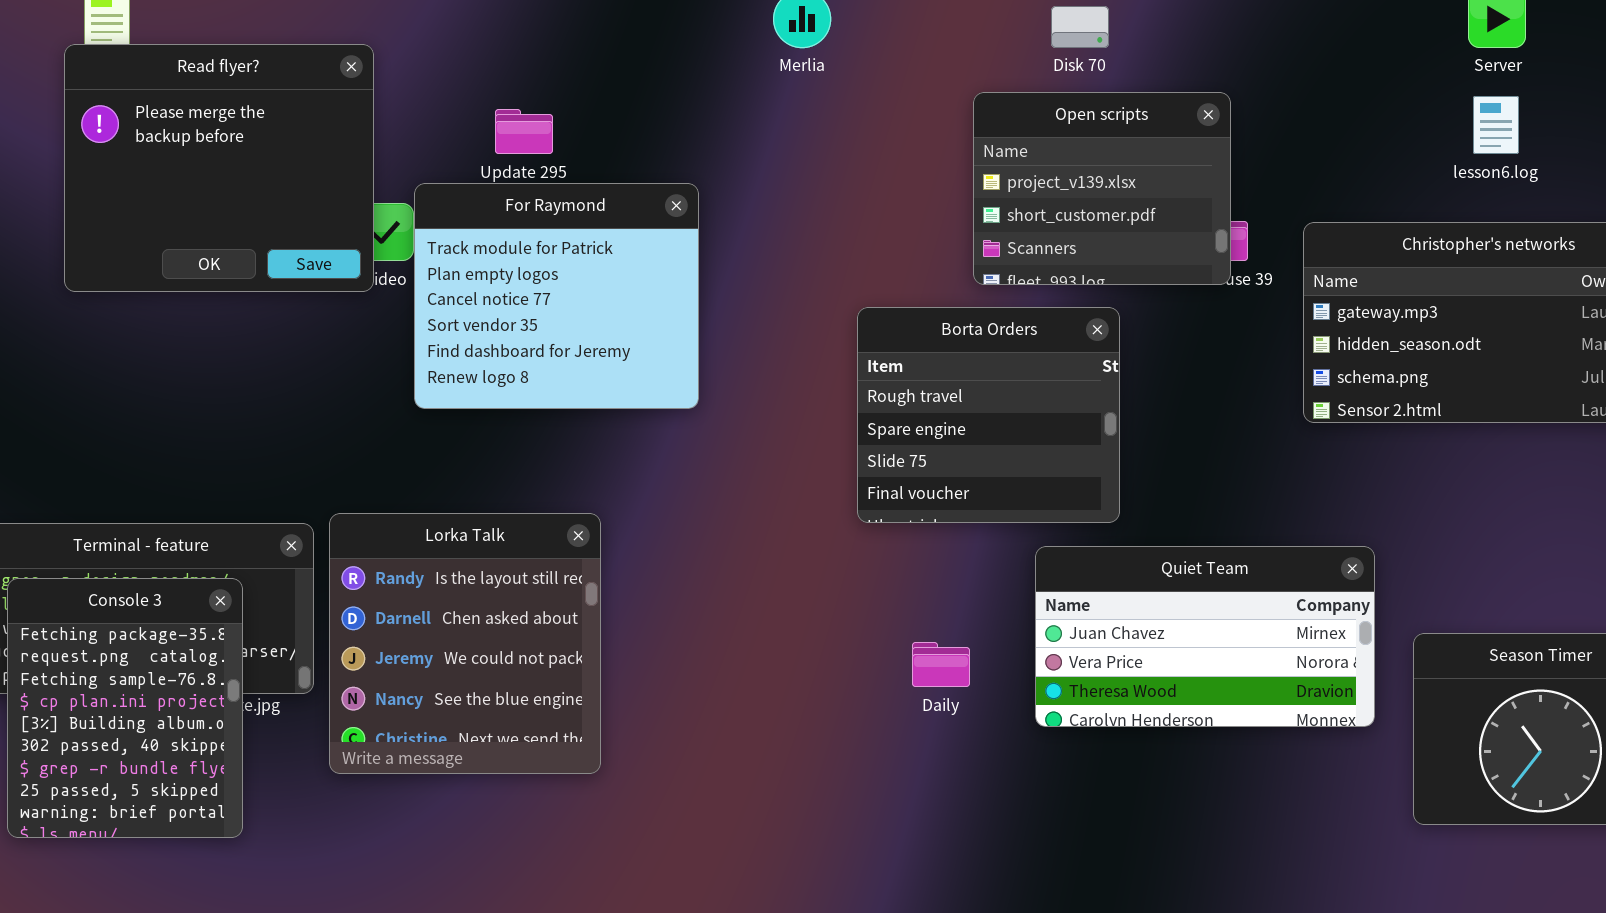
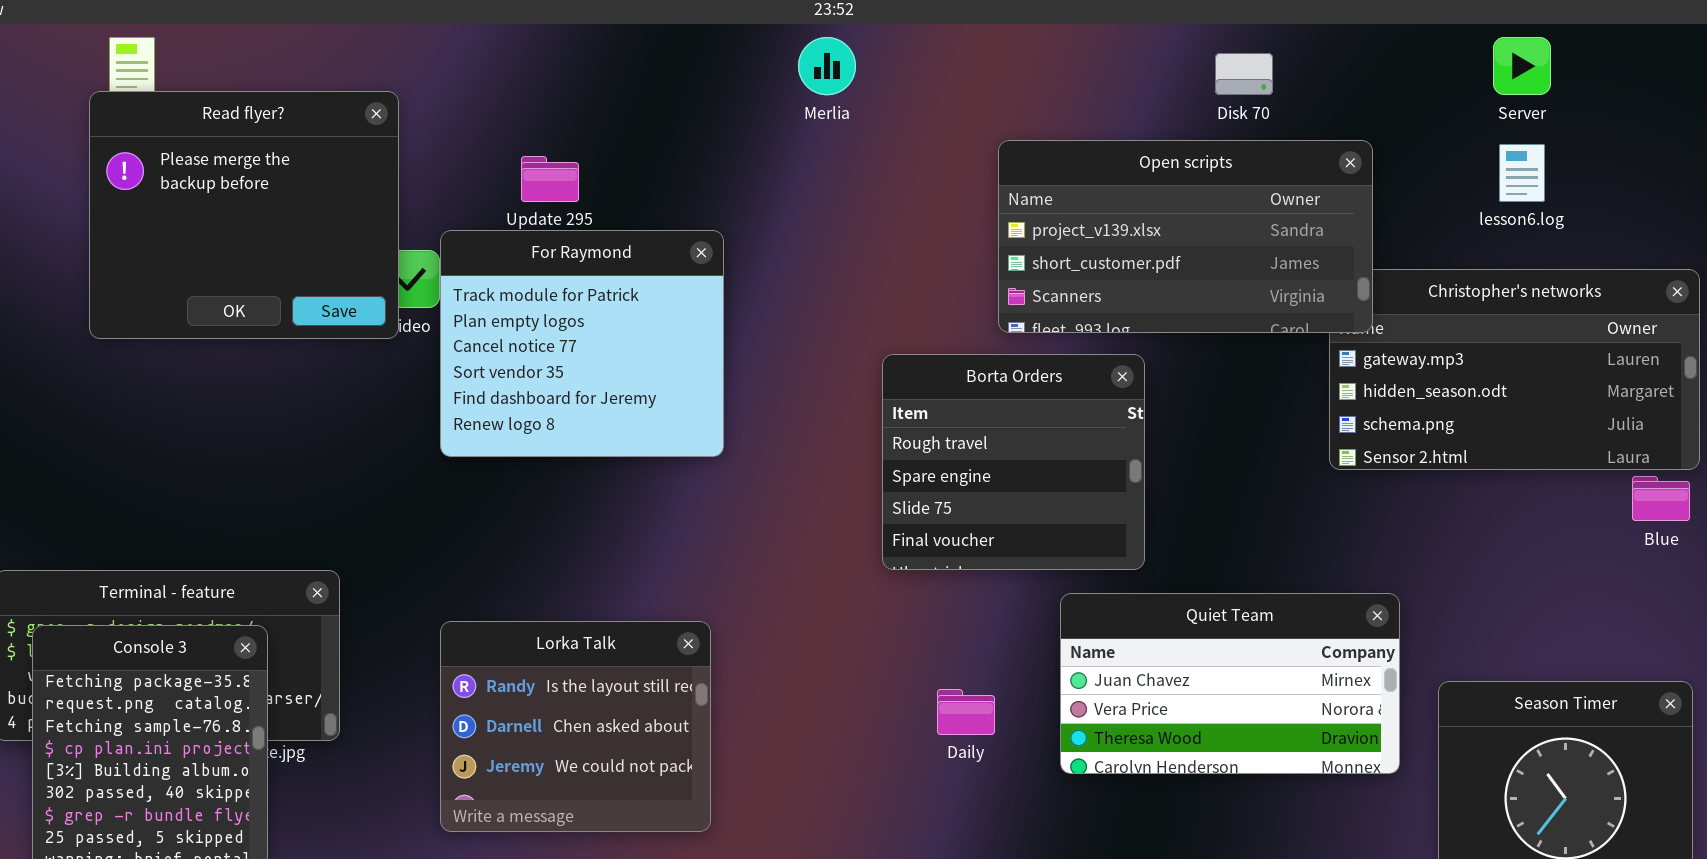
Disk 70: [1051,6,1109,48] -> [1215,53,1273,95], moved
Open scripts: [973,92,1231,285] -> [998,140,1373,333], resized
Lorka Talk: [329,513,601,774] -> [440,621,711,832], moved, resized

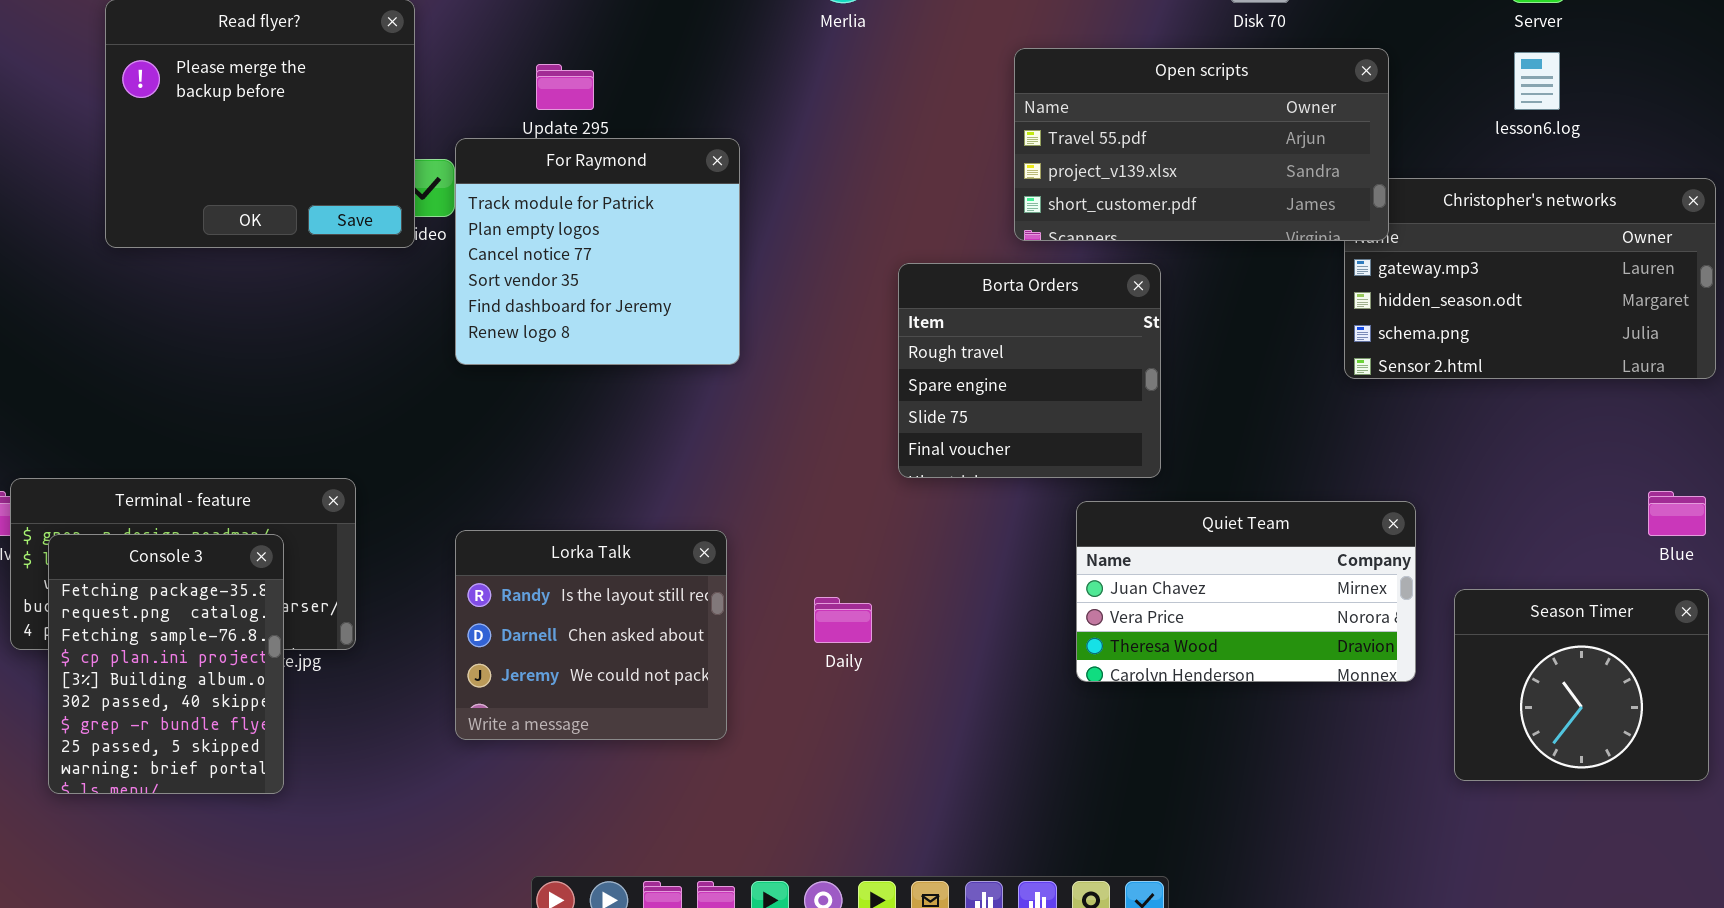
Open scripts: [998,140,1373,333] -> [1014,48,1389,241], scrolled up 1 row
Blue: [1632,476,1690,521] -> [1648,491,1706,536], moved
Daily: [937,689,995,735] -> [814,597,872,643], moved

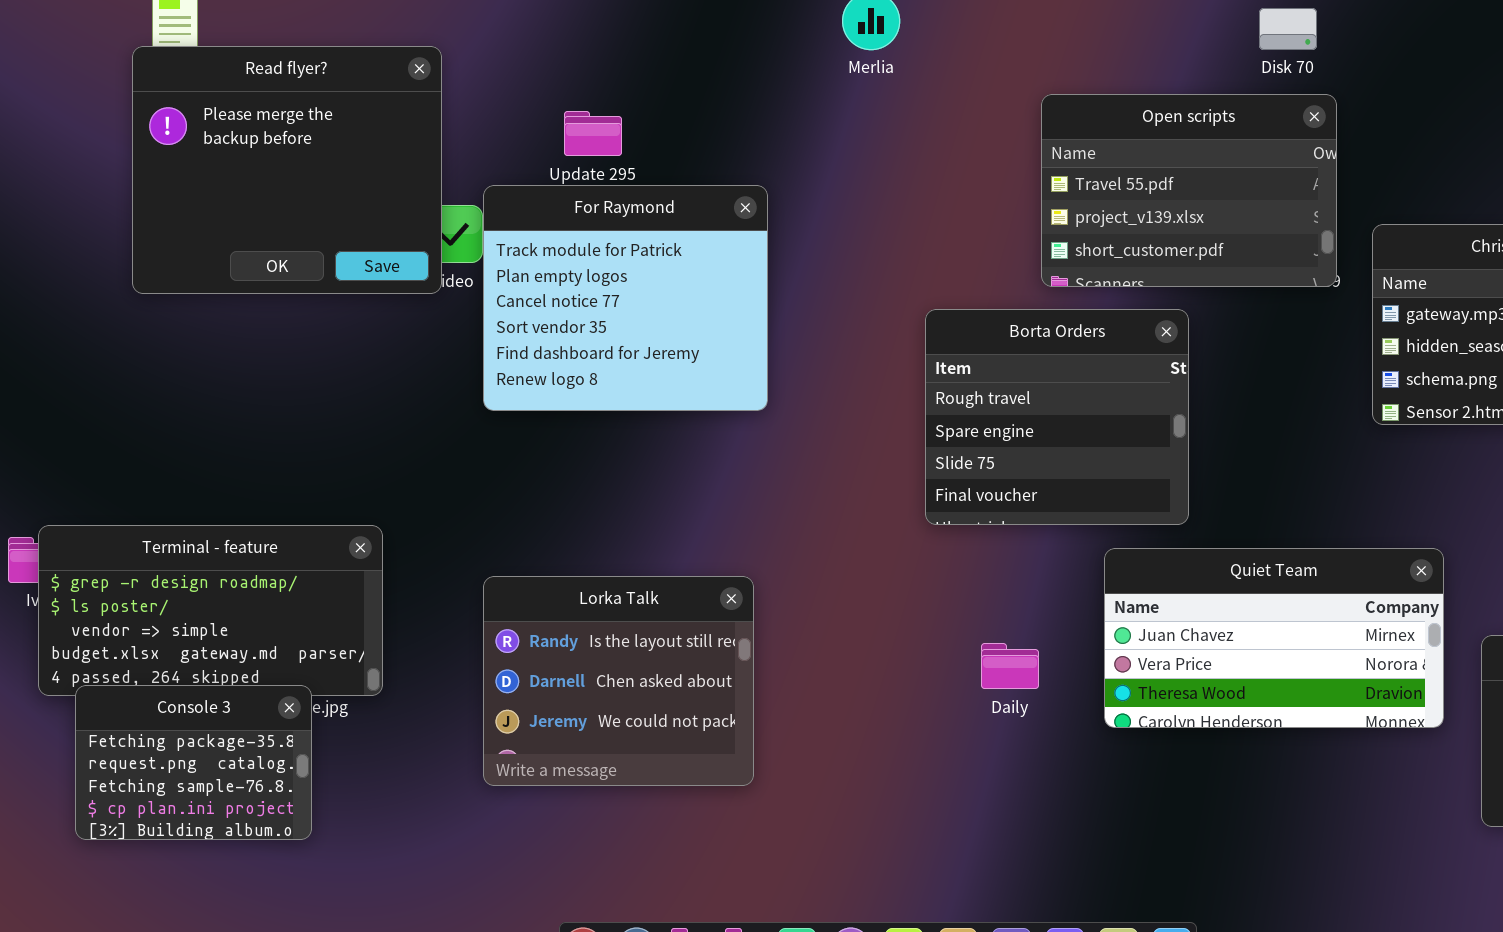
Open scripts: [1014,48,1389,241] -> [1041,94,1337,287], resized
Console 3: [48,534,284,794] -> [75,685,312,840], resized
Daily: [814,597,872,643] -> [981,643,1039,689], moved

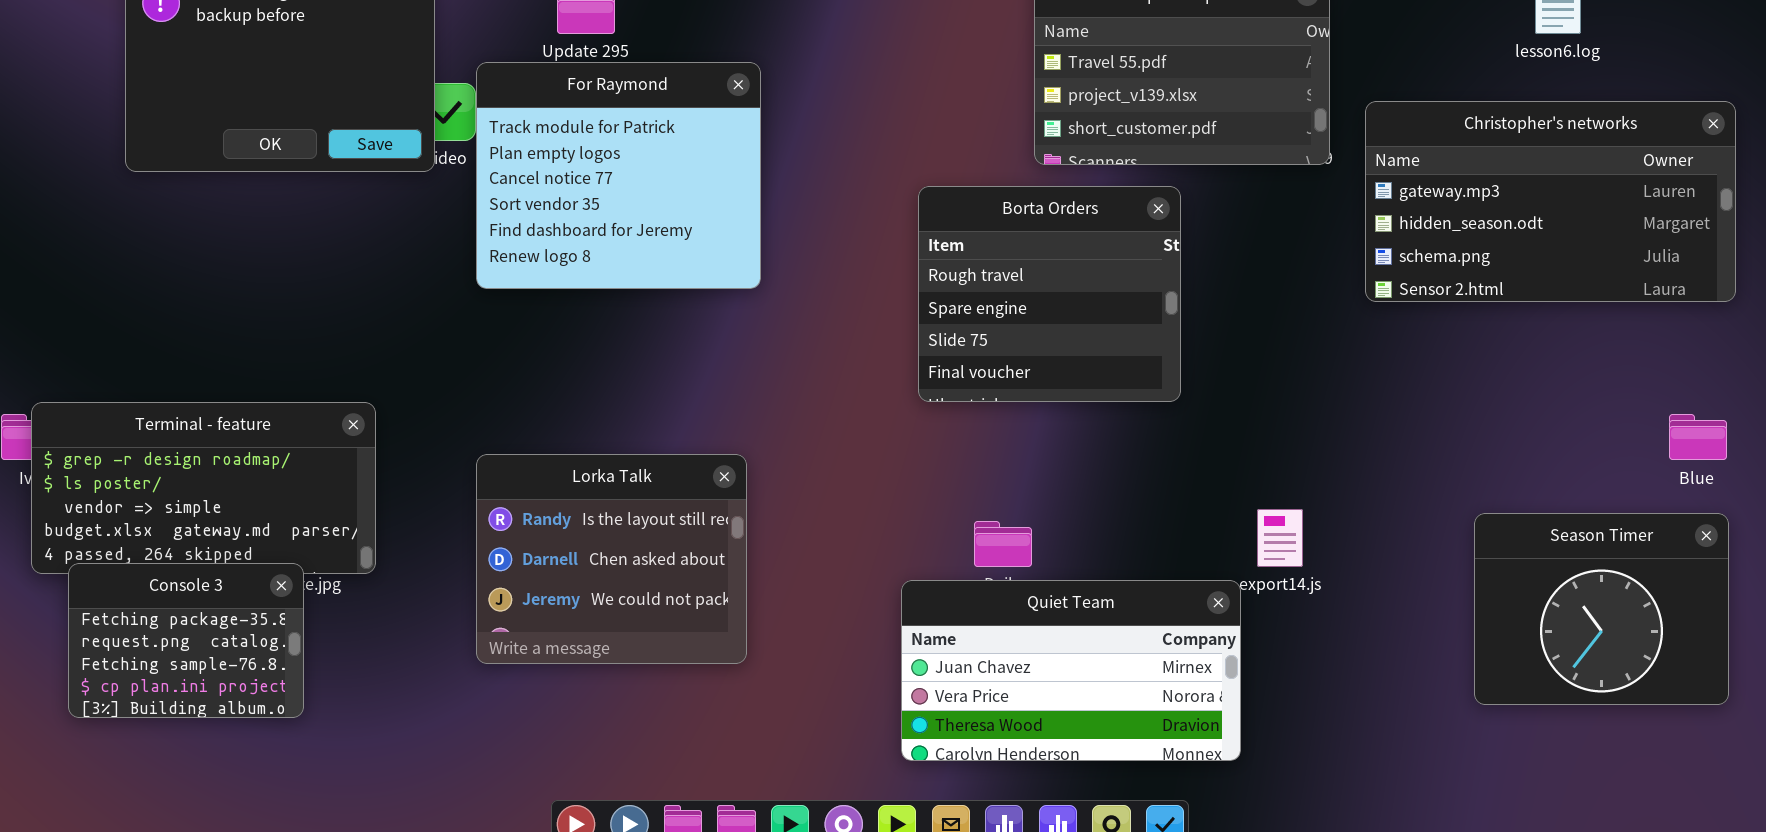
Quiet Team: [1104,548,1444,728] -> [901,580,1241,761], moved

